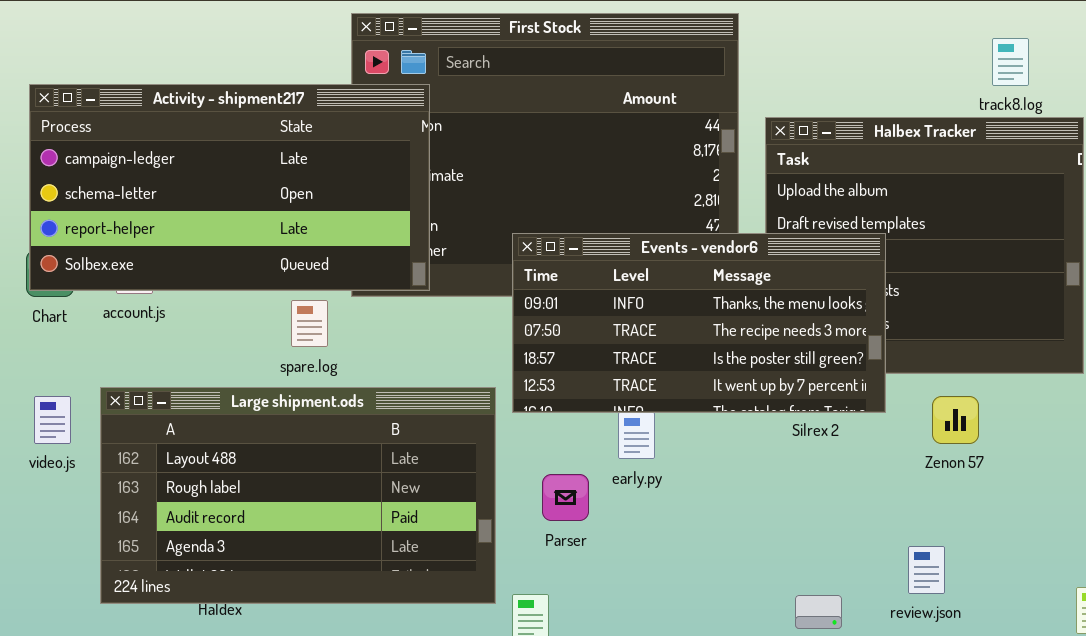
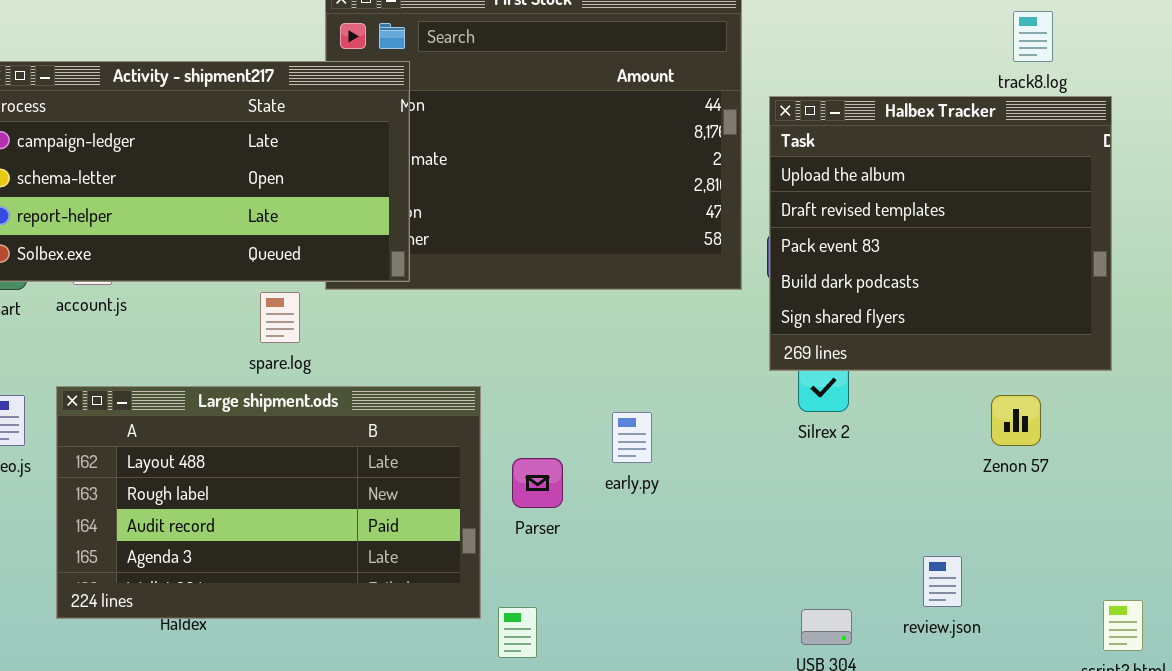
Events - vendor6: [512,233,886,413] -> none, closed
Zenon 57: [932,396,979,444] -> [991,395,1041,446], moved
Parser: [542,474,589,521] -> [512,458,563,508], moved

